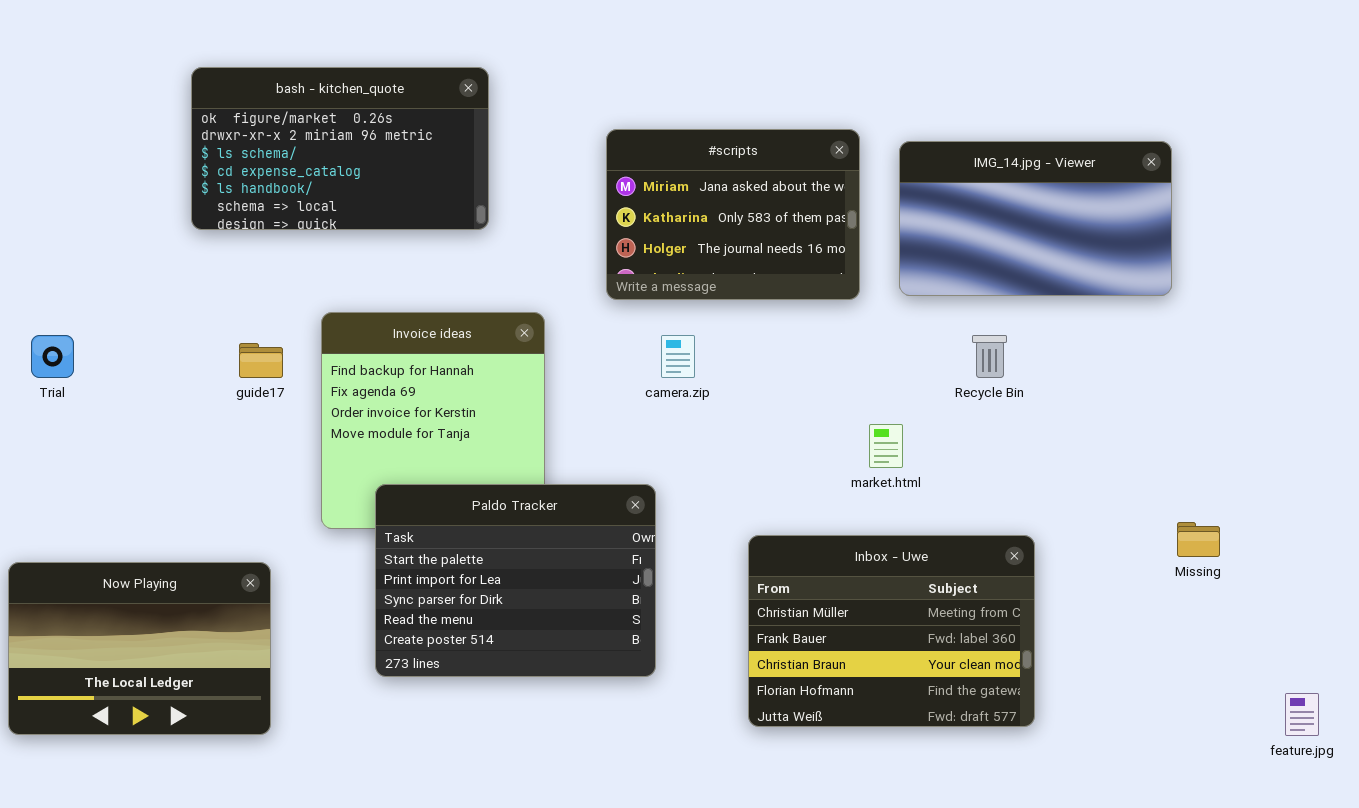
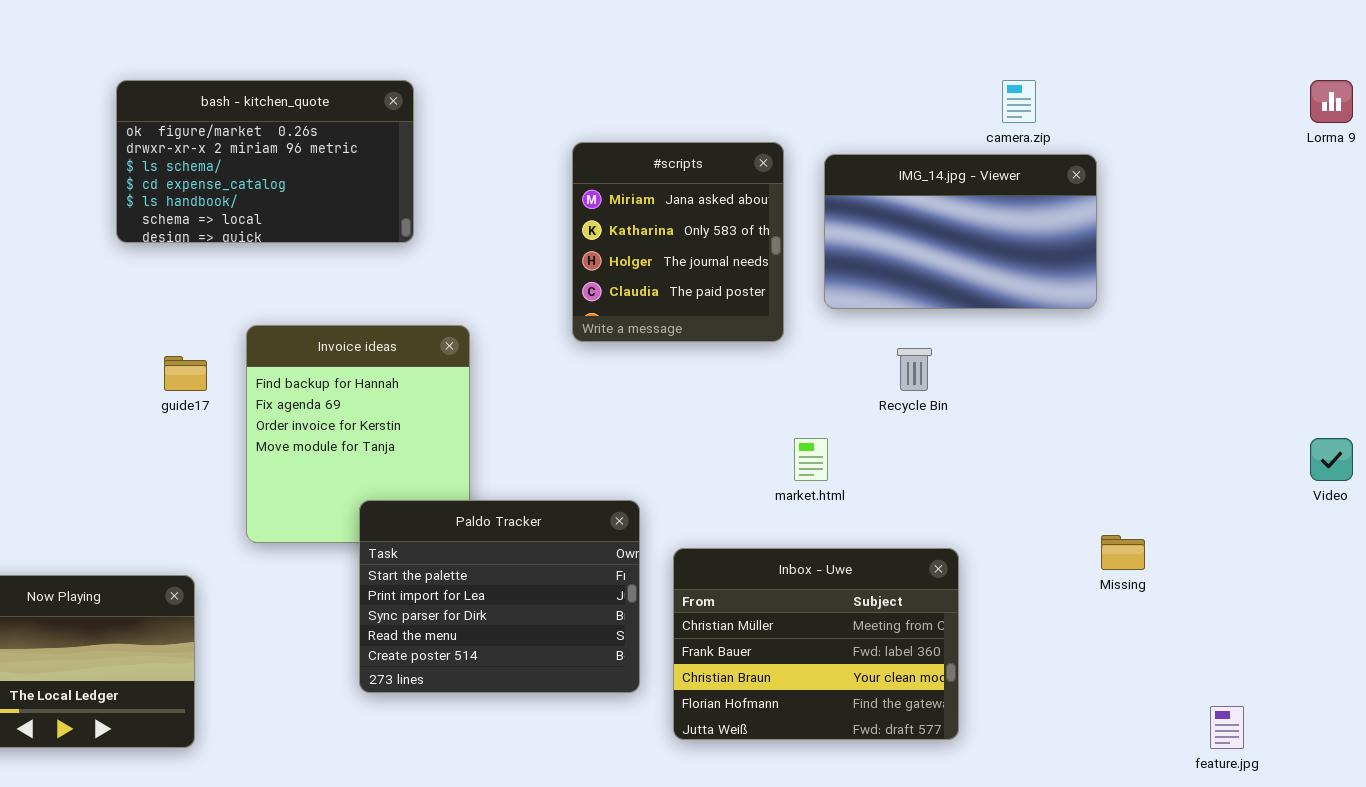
#scripts: [606,129,860,300] -> [572,142,784,342], resized
camera.zip: [661,335,695,378] -> [1002,80,1036,123], moved
Paldo Tracker: [375,484,656,677] -> [359,500,640,693], moved

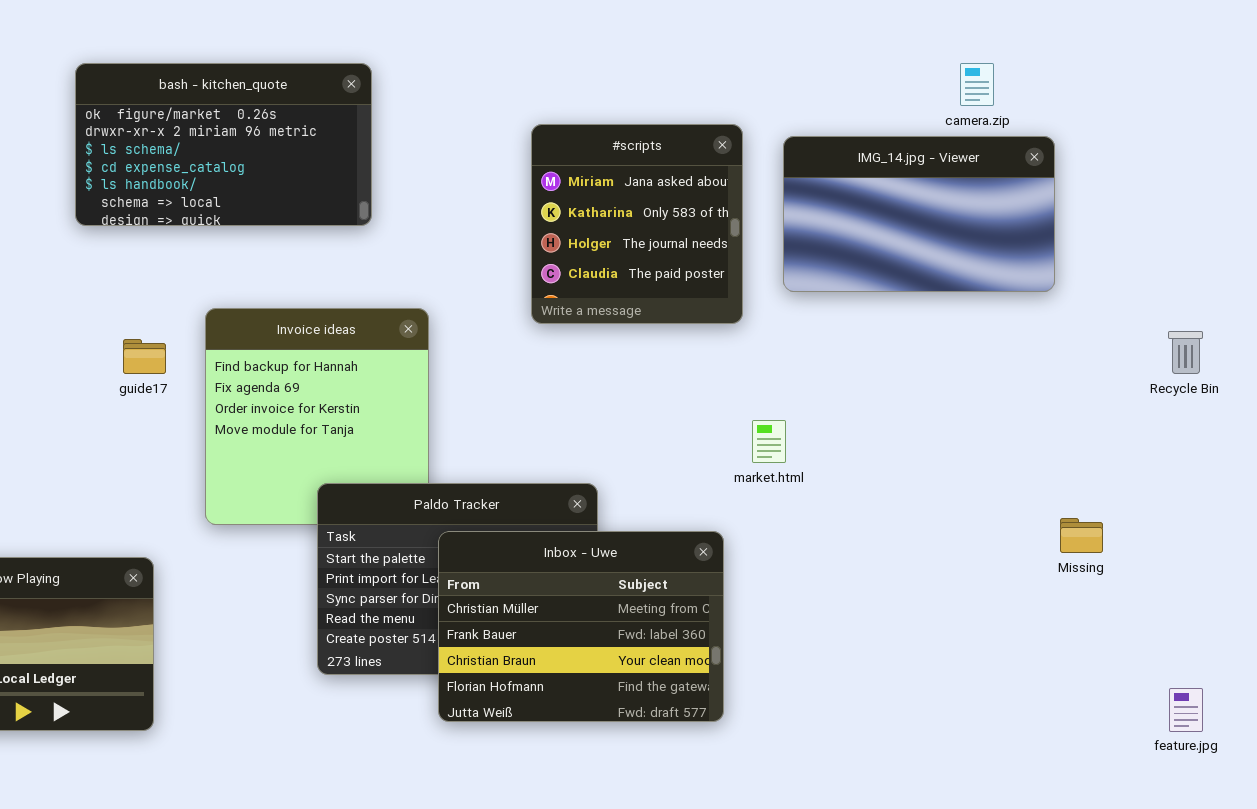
Recycle Bin: [897,348,932,391] -> [1168,331,1203,374], moved
Inbox - Uwe: [673,548,959,740] -> [438,531,724,722], moved

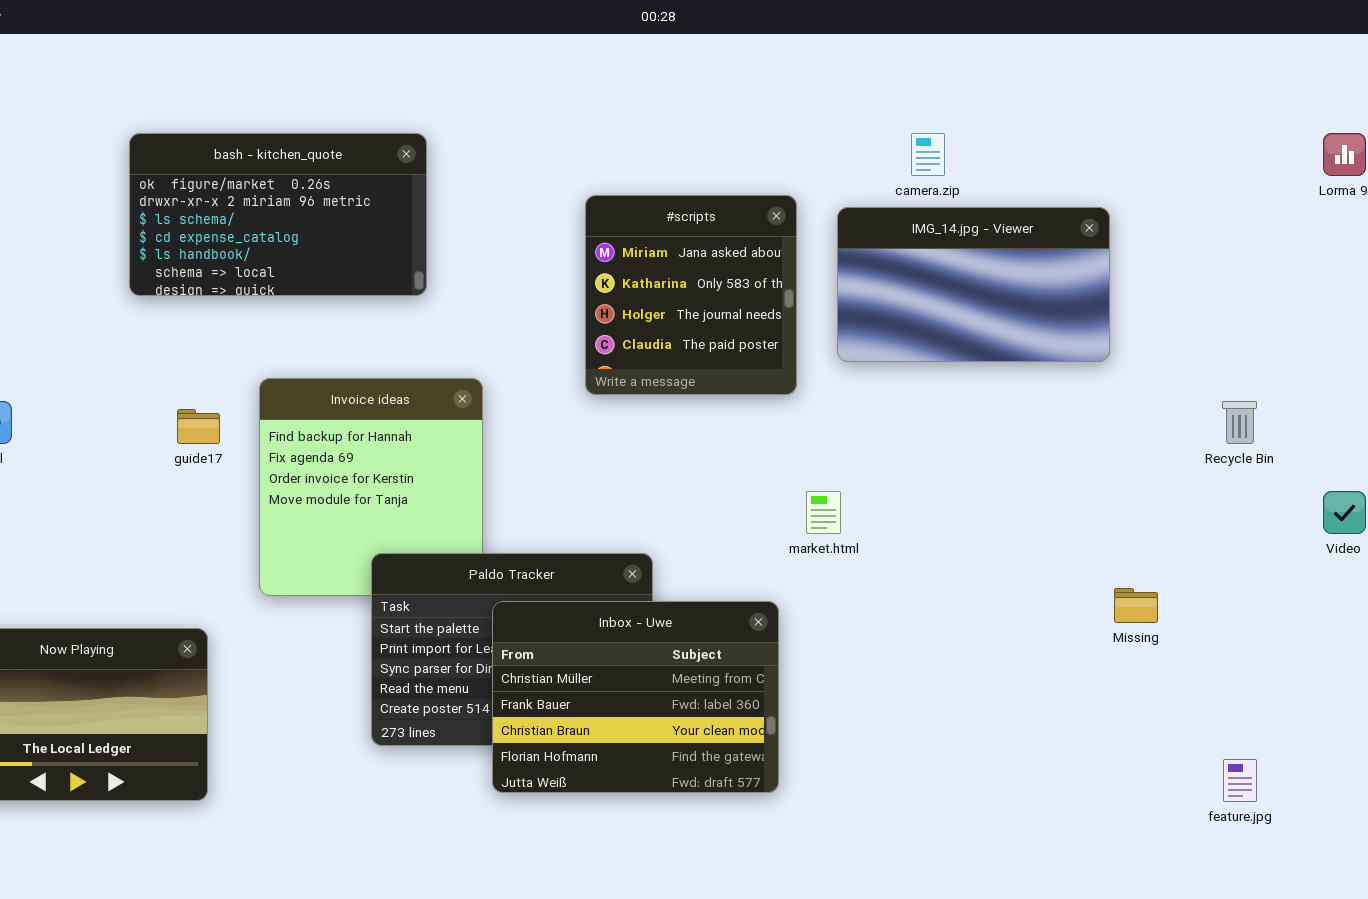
camera.zip: [960,63,994,106] -> [911,133,945,176], moved

